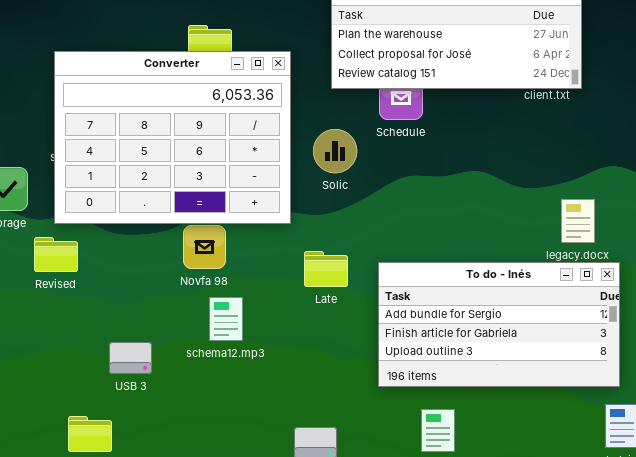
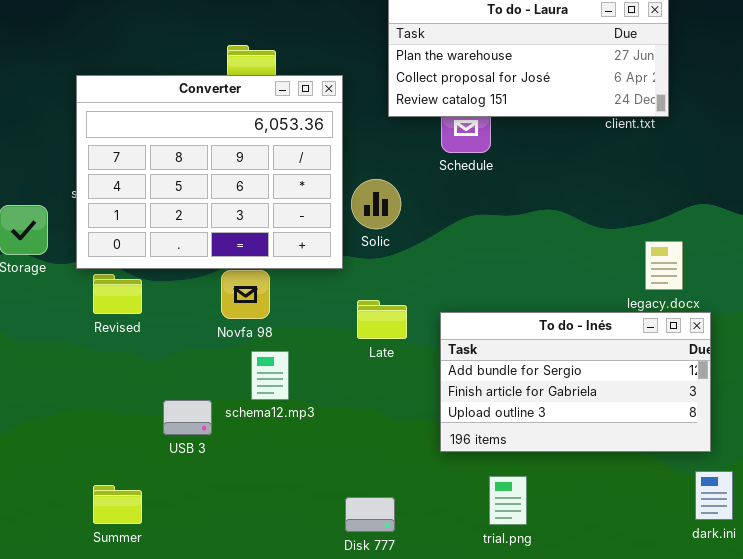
Solic: [313,129,357,173] -> [351,179,401,229], moved
Revised: [34,237,78,272] -> [93,274,142,314], moved
USB 3: [109,342,152,374] -> [163,400,212,435], moved

